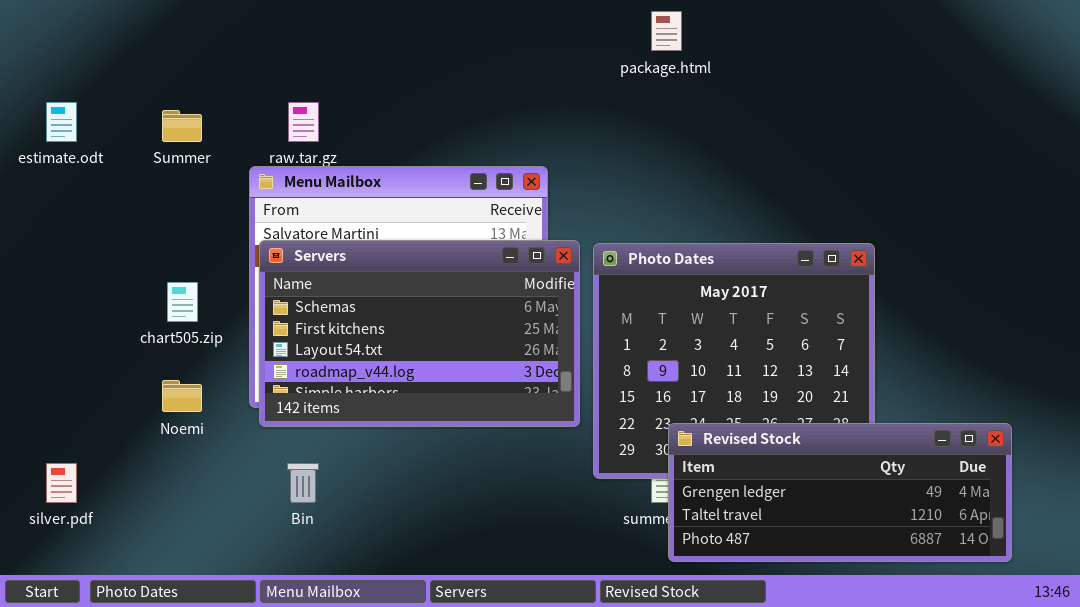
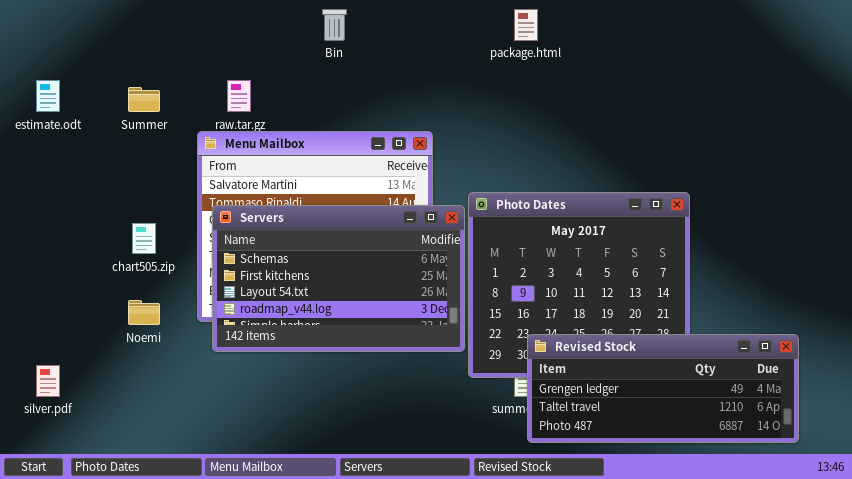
Servers: [259,240,580,427] -> [212,205,465,352], moved
Bin: [287,463,319,503] -> [322,9,347,41], moved

